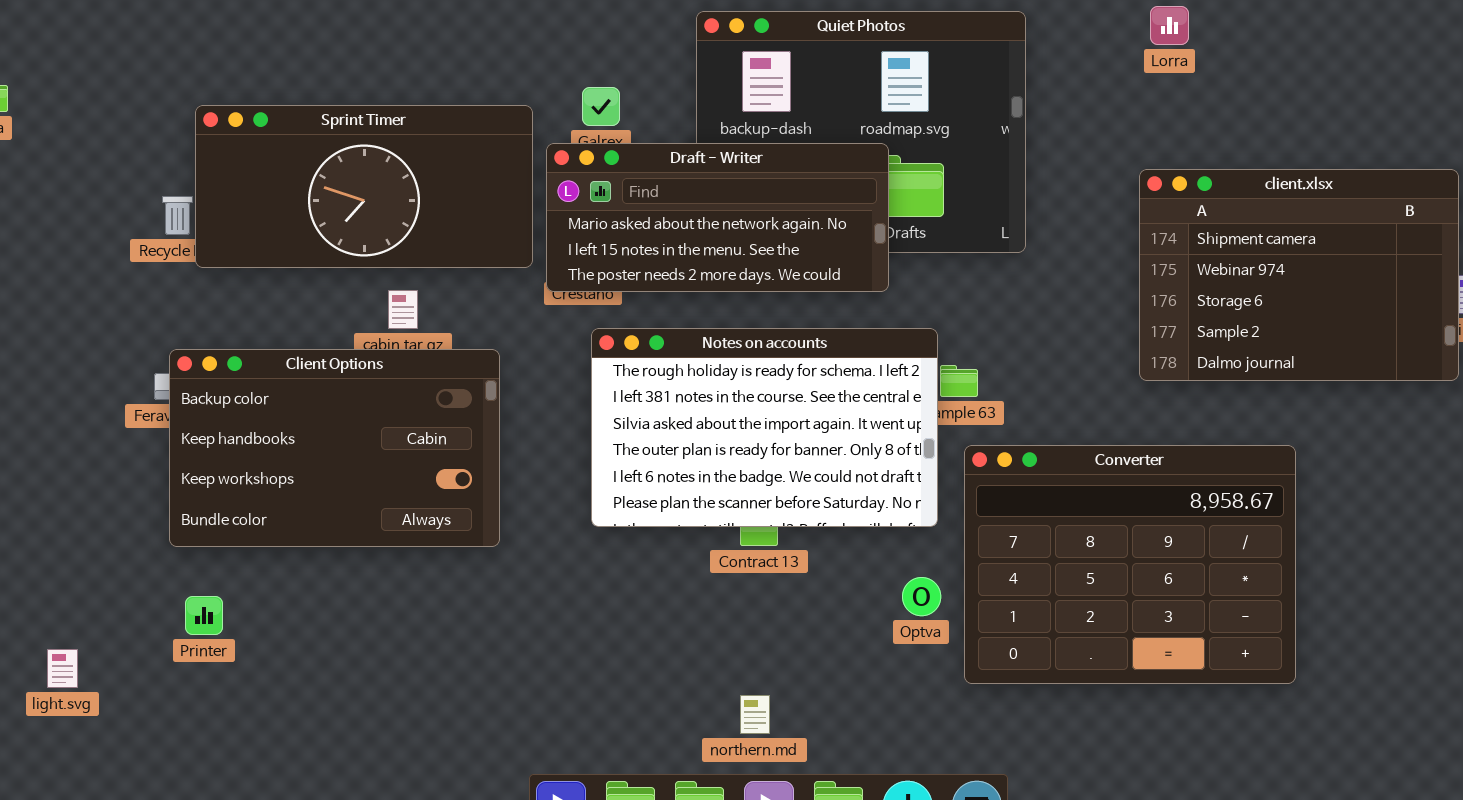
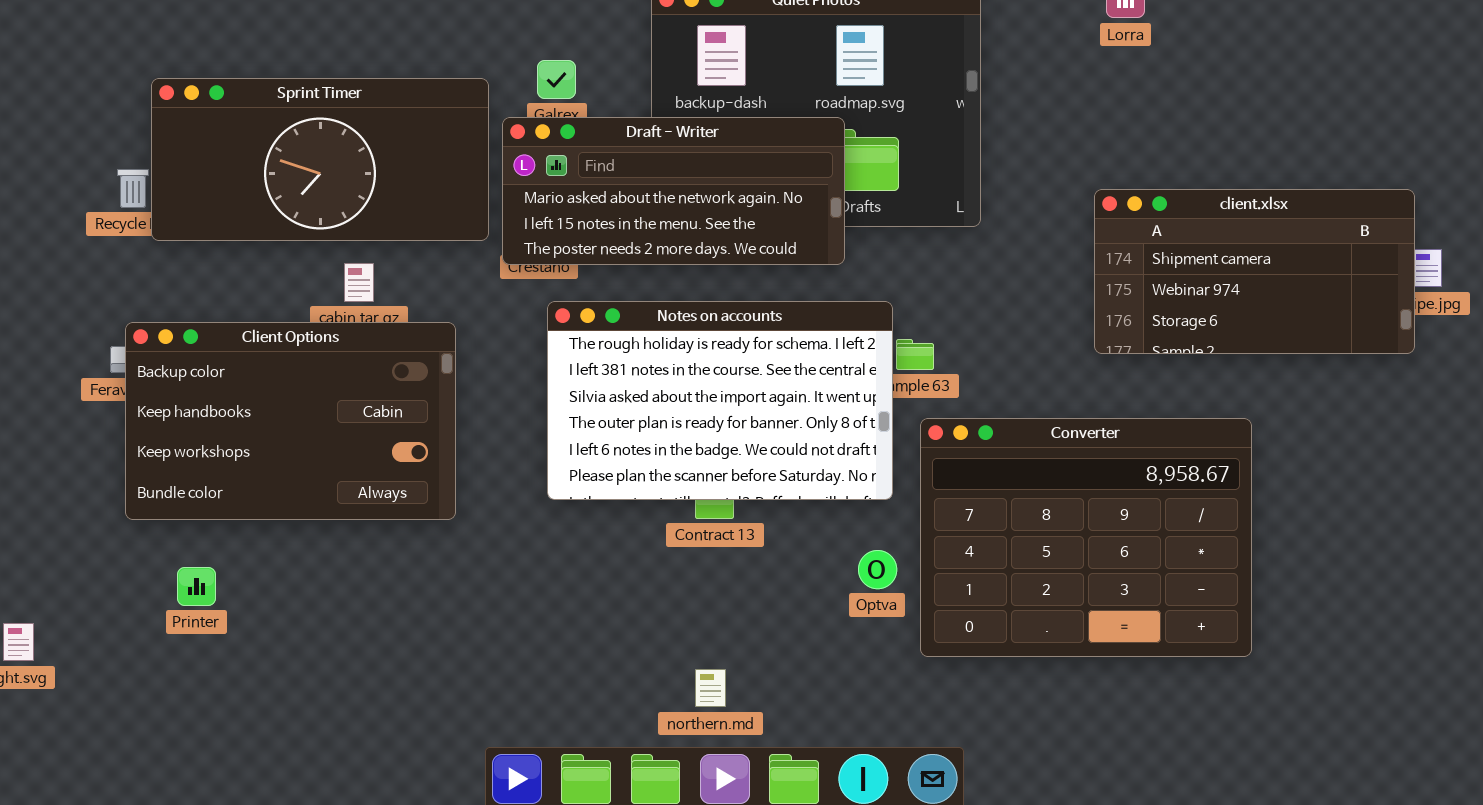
client.xlsx: [1139,169,1459,381] -> [1094,189,1415,354], resized
Printer: [185,596,223,635] -> [177,567,216,606], moved

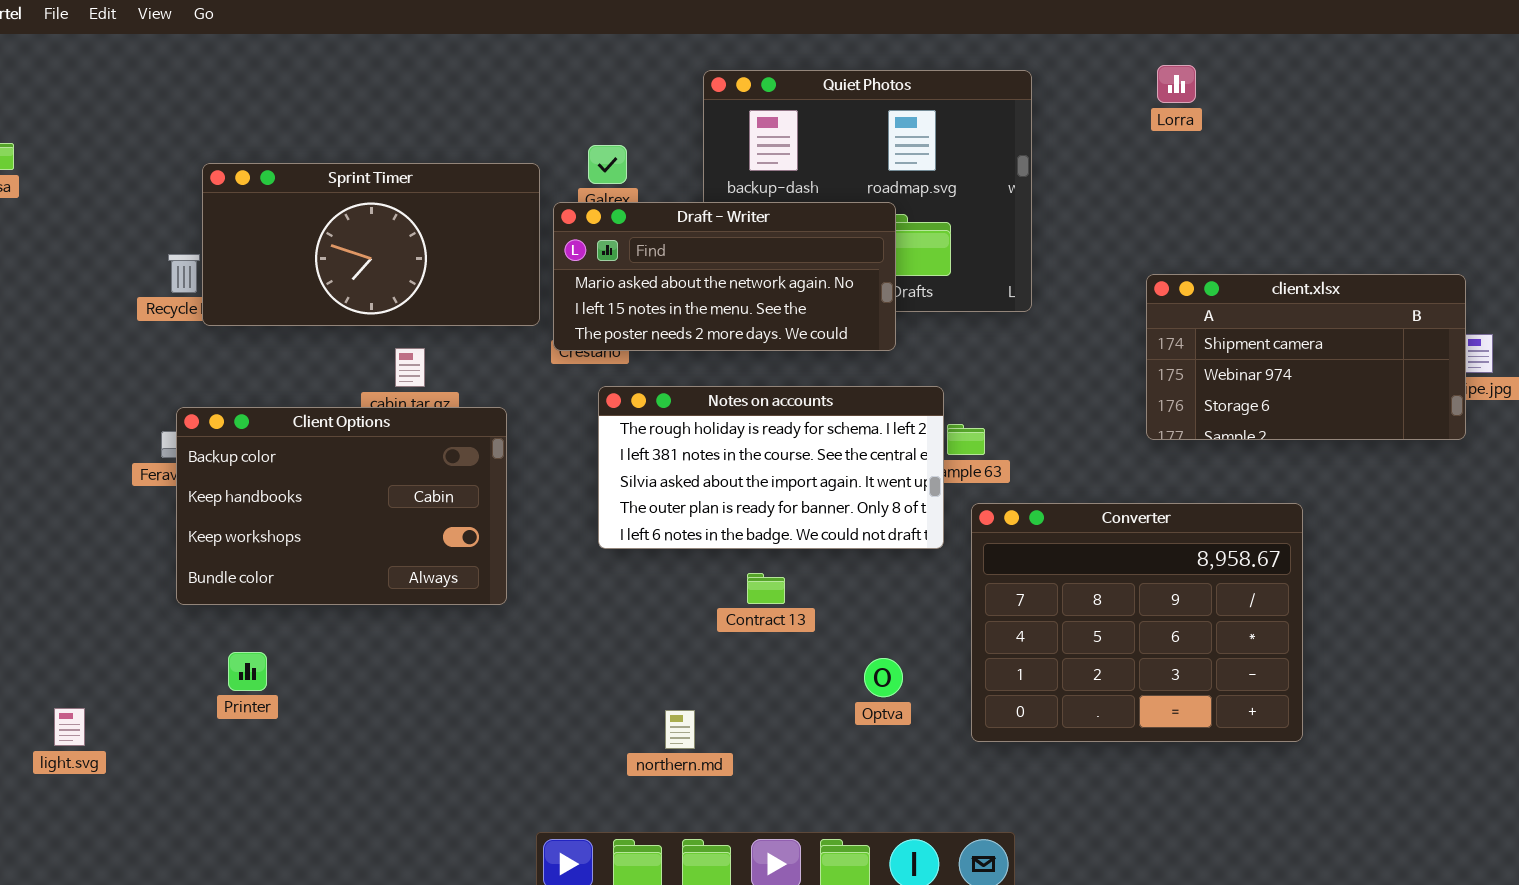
Notes on accounts: [547,301,893,500] -> [598,386,944,549], resized
Optva: [858,550,897,589] -> [864,658,903,697], moved
northern.md: [695,669,726,707] -> [665,710,695,749], moved

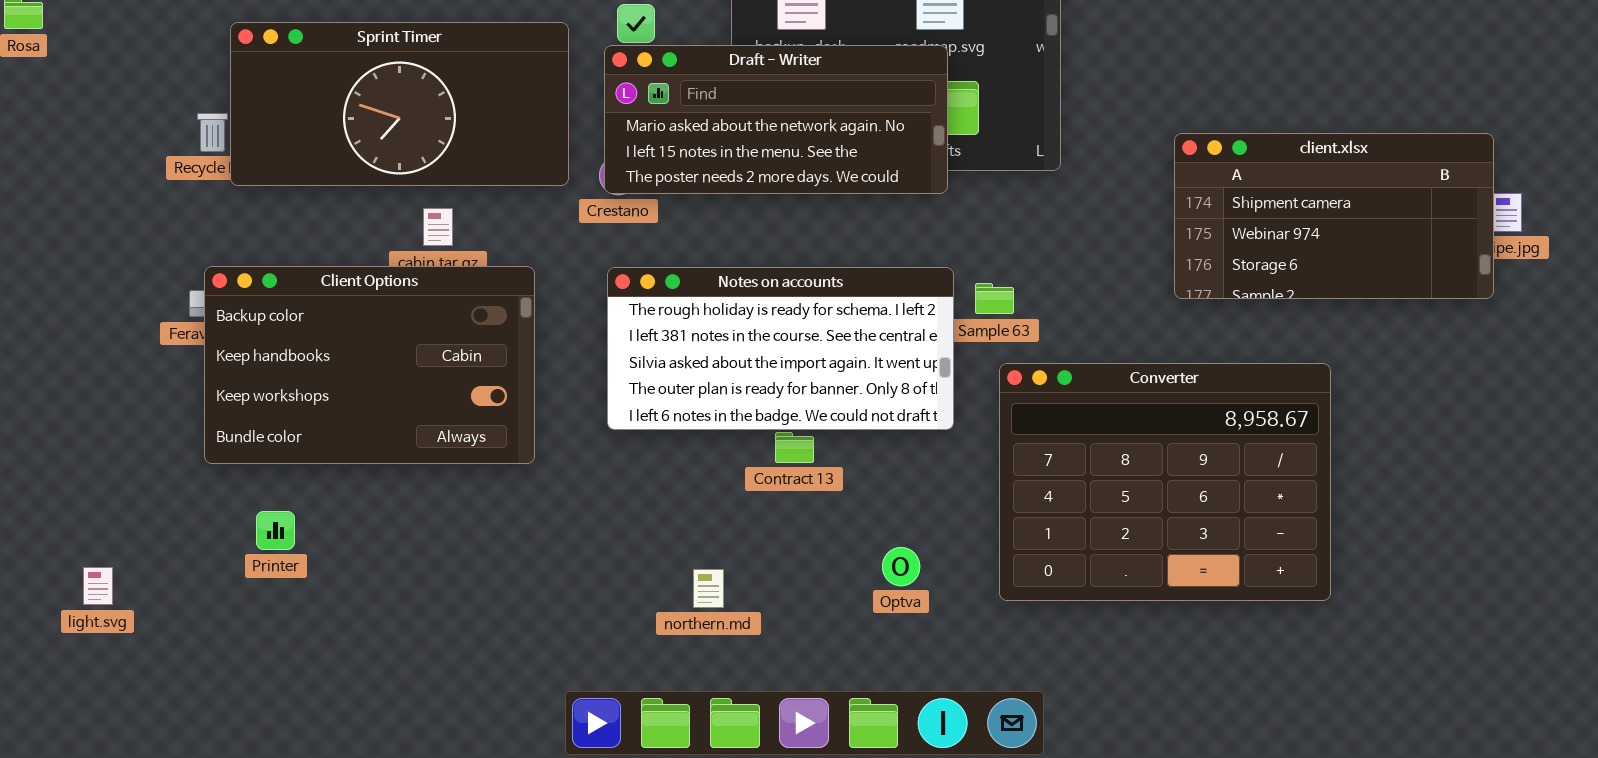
Draft - Writer: [553,202,896,351] -> [604,45,948,194], moved
Notes on accounts: [598,386,944,549] -> [607,267,954,430], moved
Optva: [864,658,903,697] -> [882,547,920,586], moved

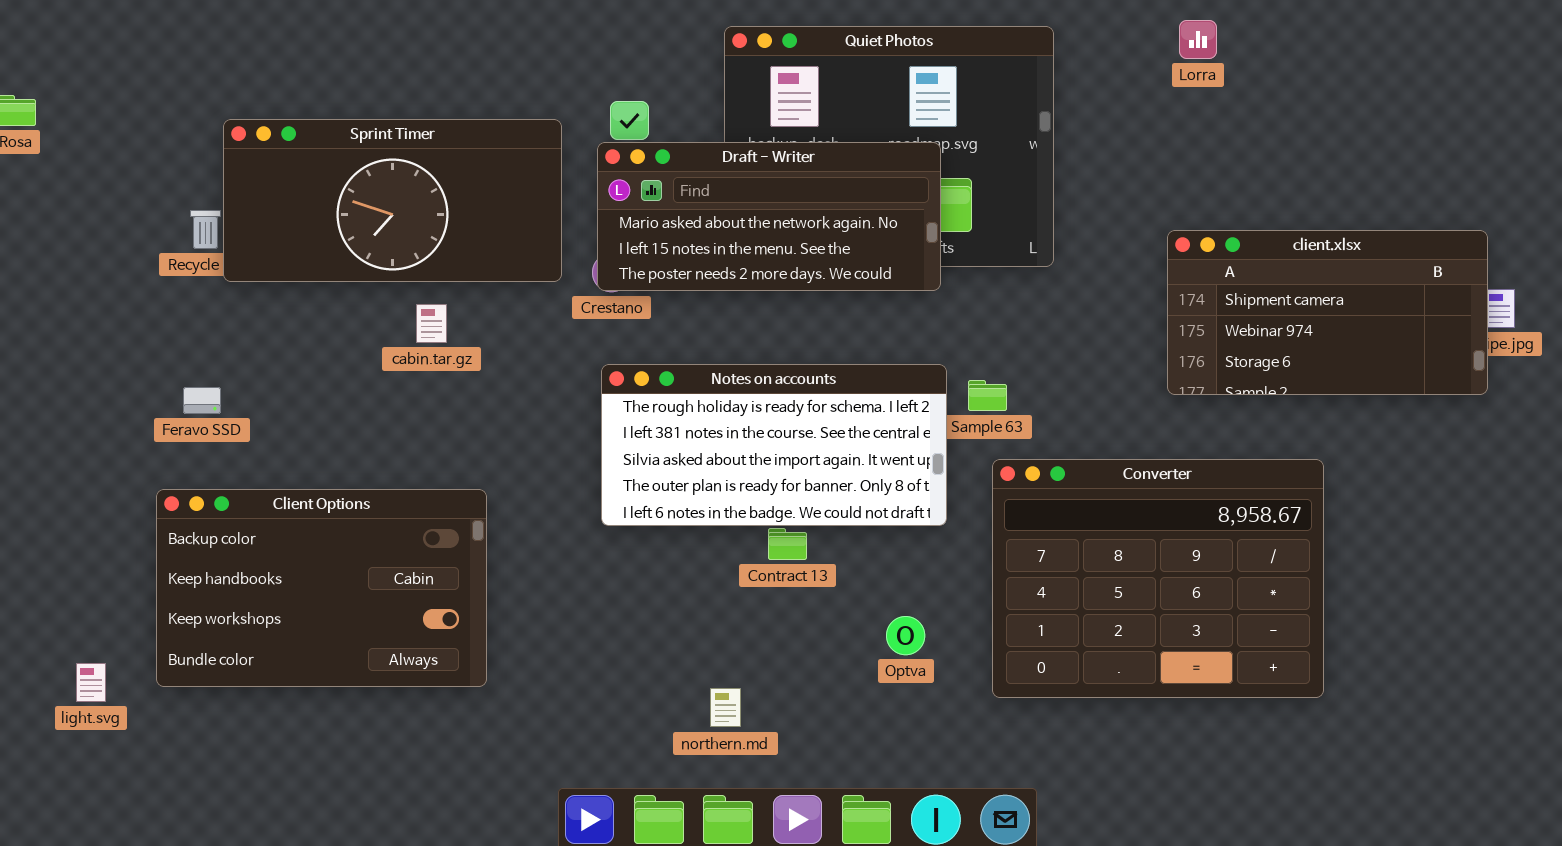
Client Options: [204,266,535,464] -> [156,489,487,687], moved
Optva: [882,547,920,586] -> [886,616,925,655], moved
northern.md: [693,569,724,608] -> [710,688,741,727], moved

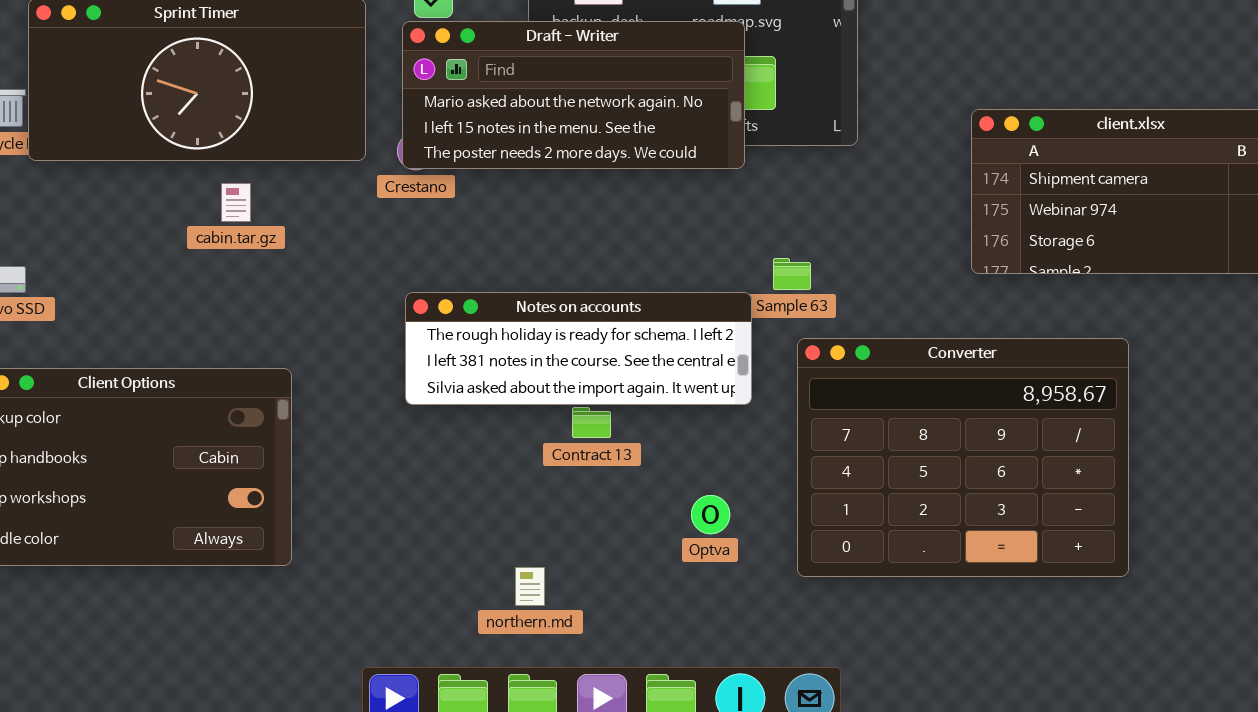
Notes on accounts: [601,364,947,526] -> [405,292,752,405], resized

